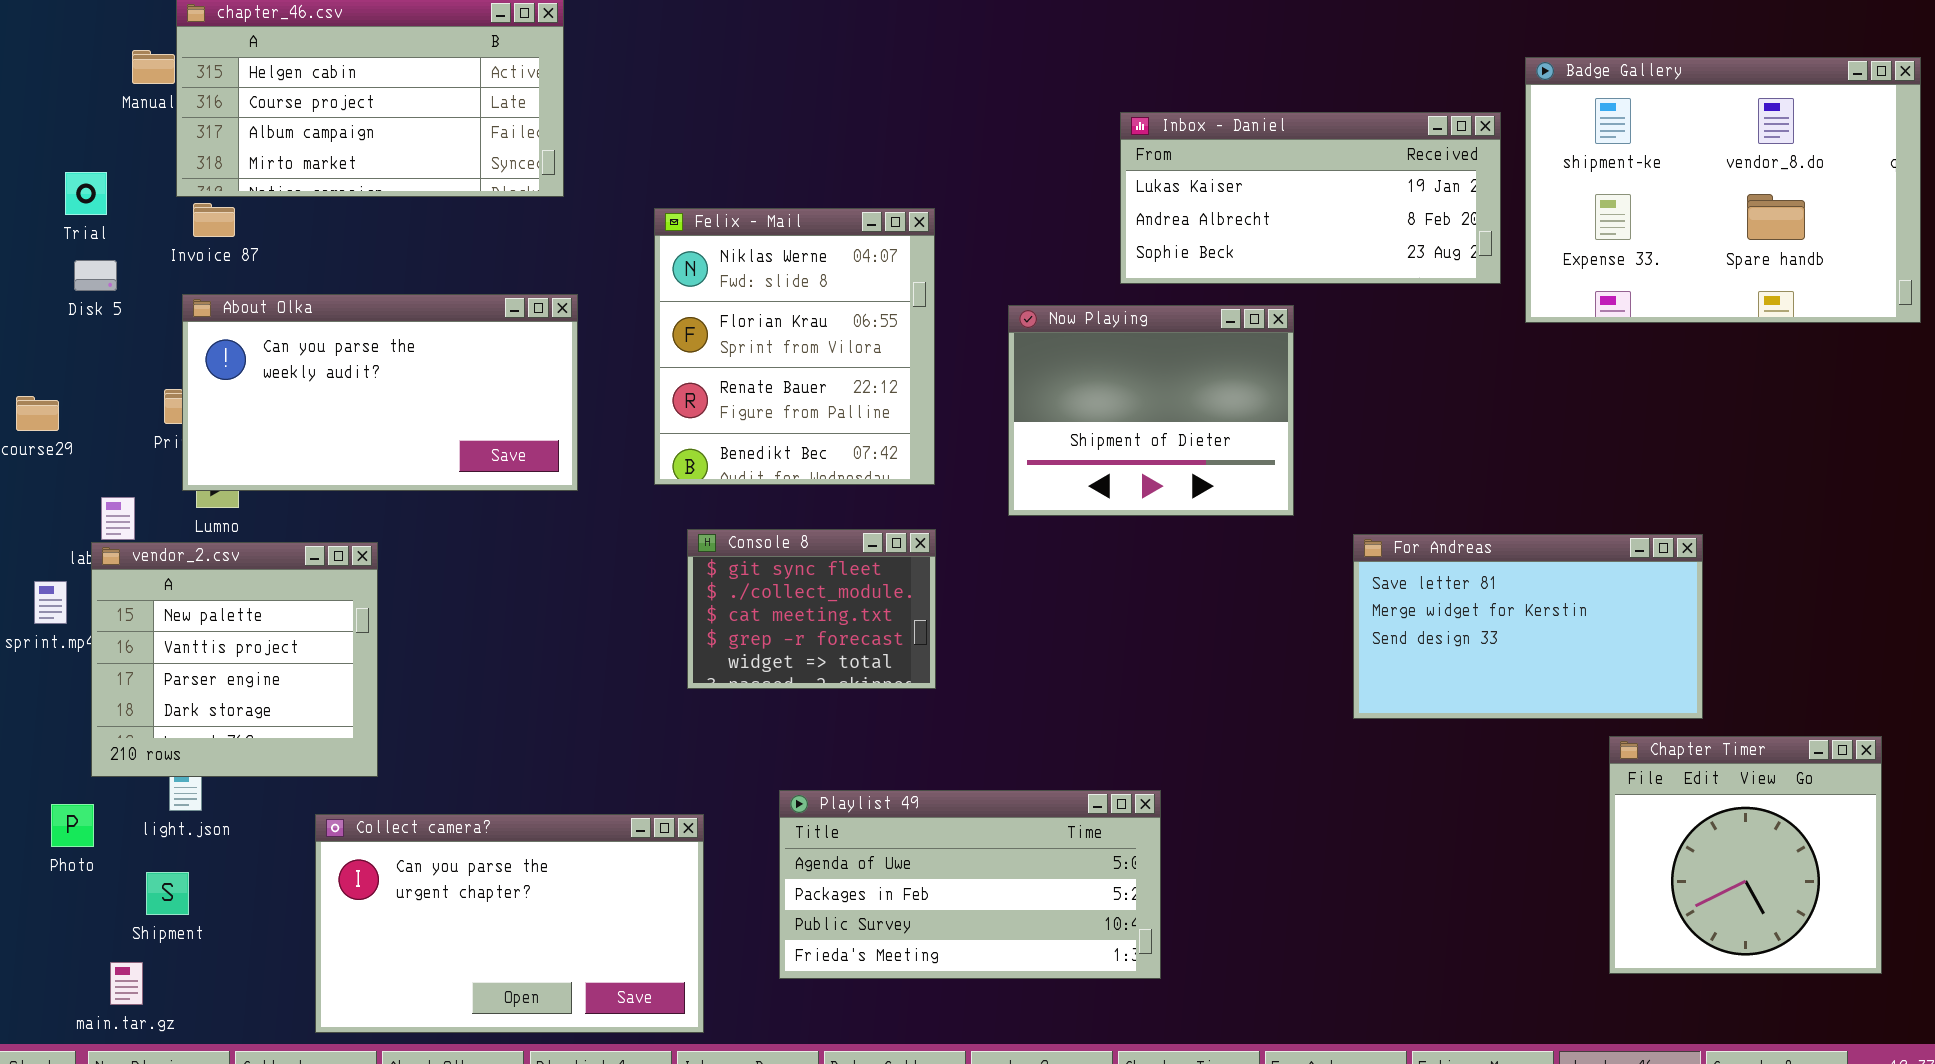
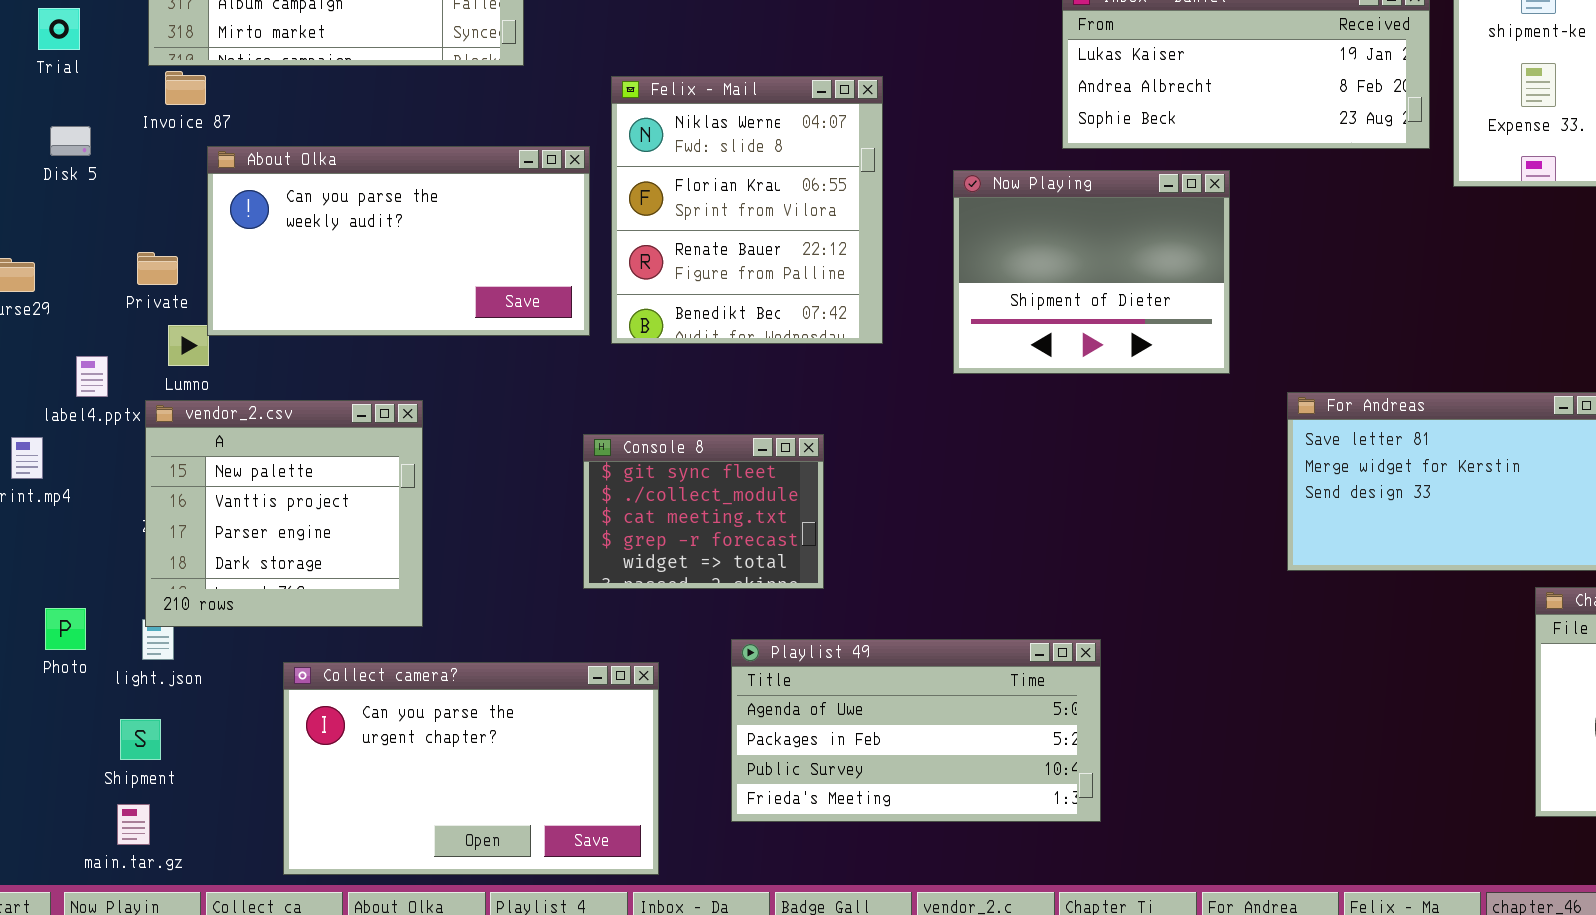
Trial: [65,172,107,215] -> [38,8,80,50], moved
About Olka: [182,294,578,491] -> [207,146,590,336], moved
Console 8: [687,529,936,689] -> [583,434,824,589], moved
vendor_2.csv: [91,542,378,777] -> [145,400,423,627], moved
Photo: [51,804,94,847] -> [45,608,86,650], moved
main.tar.gz: [110,962,143,1005] -> [117,804,150,845], moved

